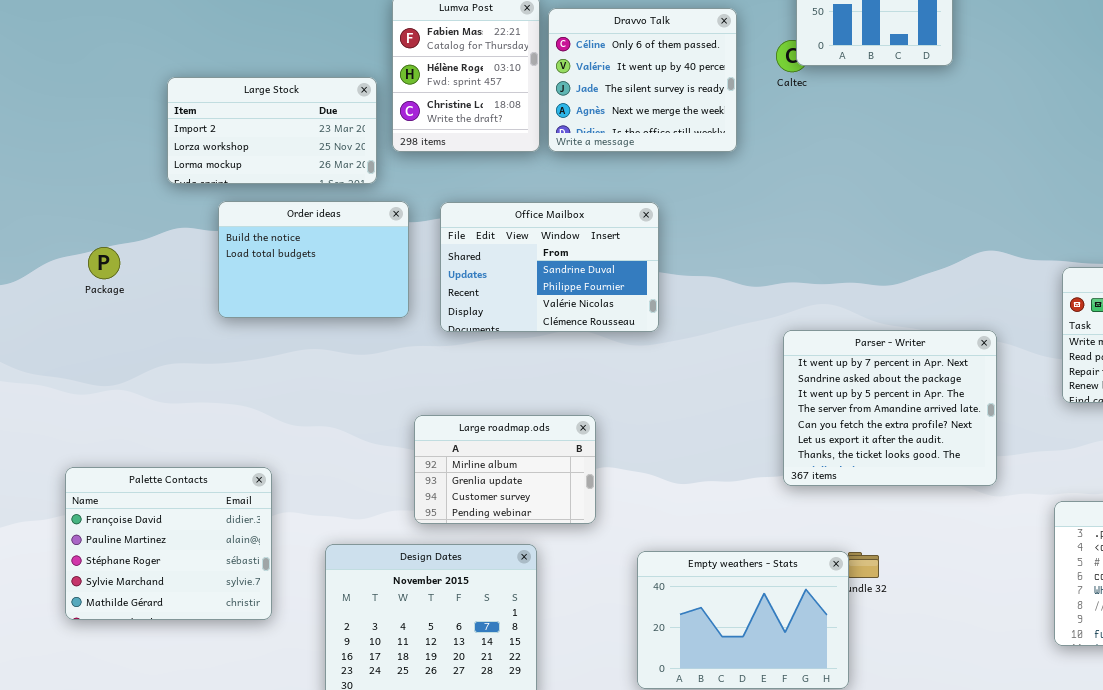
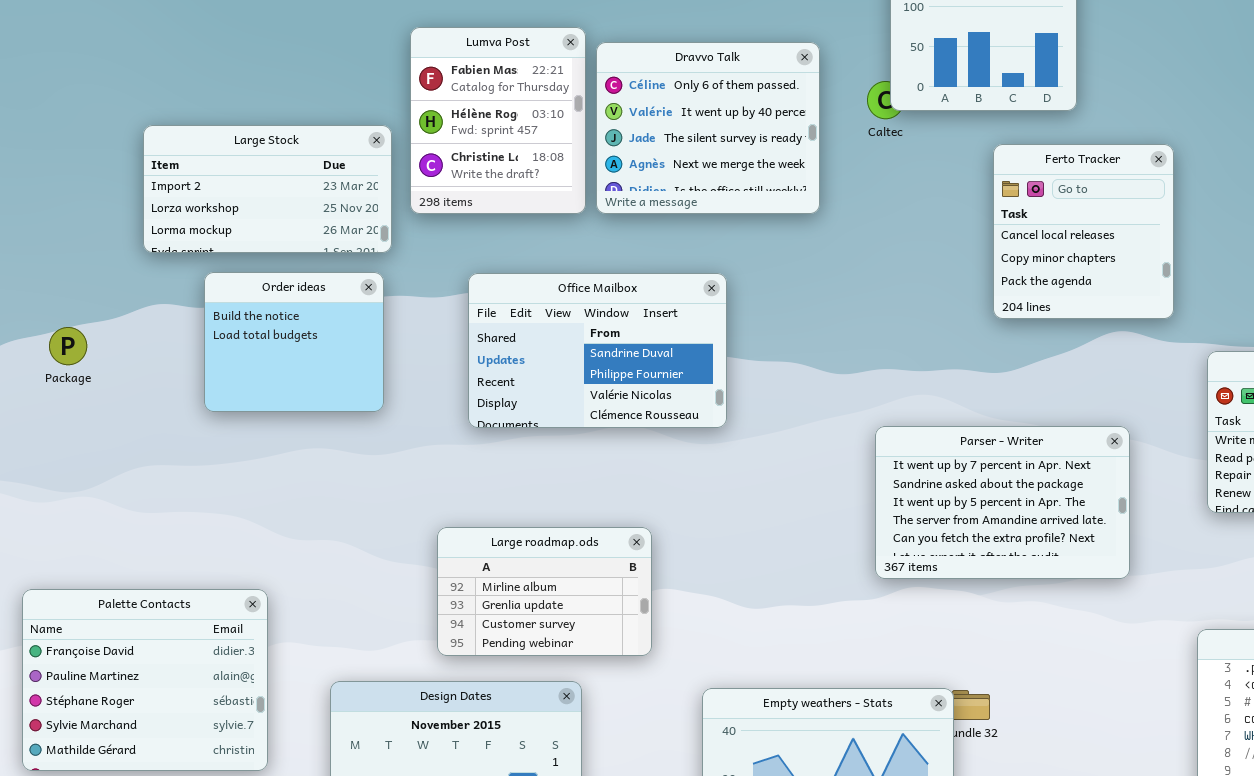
Ferto Tracker: none -> [993,144,1174,319], opened
Order ideas: [218,201,409,318] -> [204,272,384,412], resized
Parser - Writer: [783,330,997,486] -> [875,426,1130,579], resized

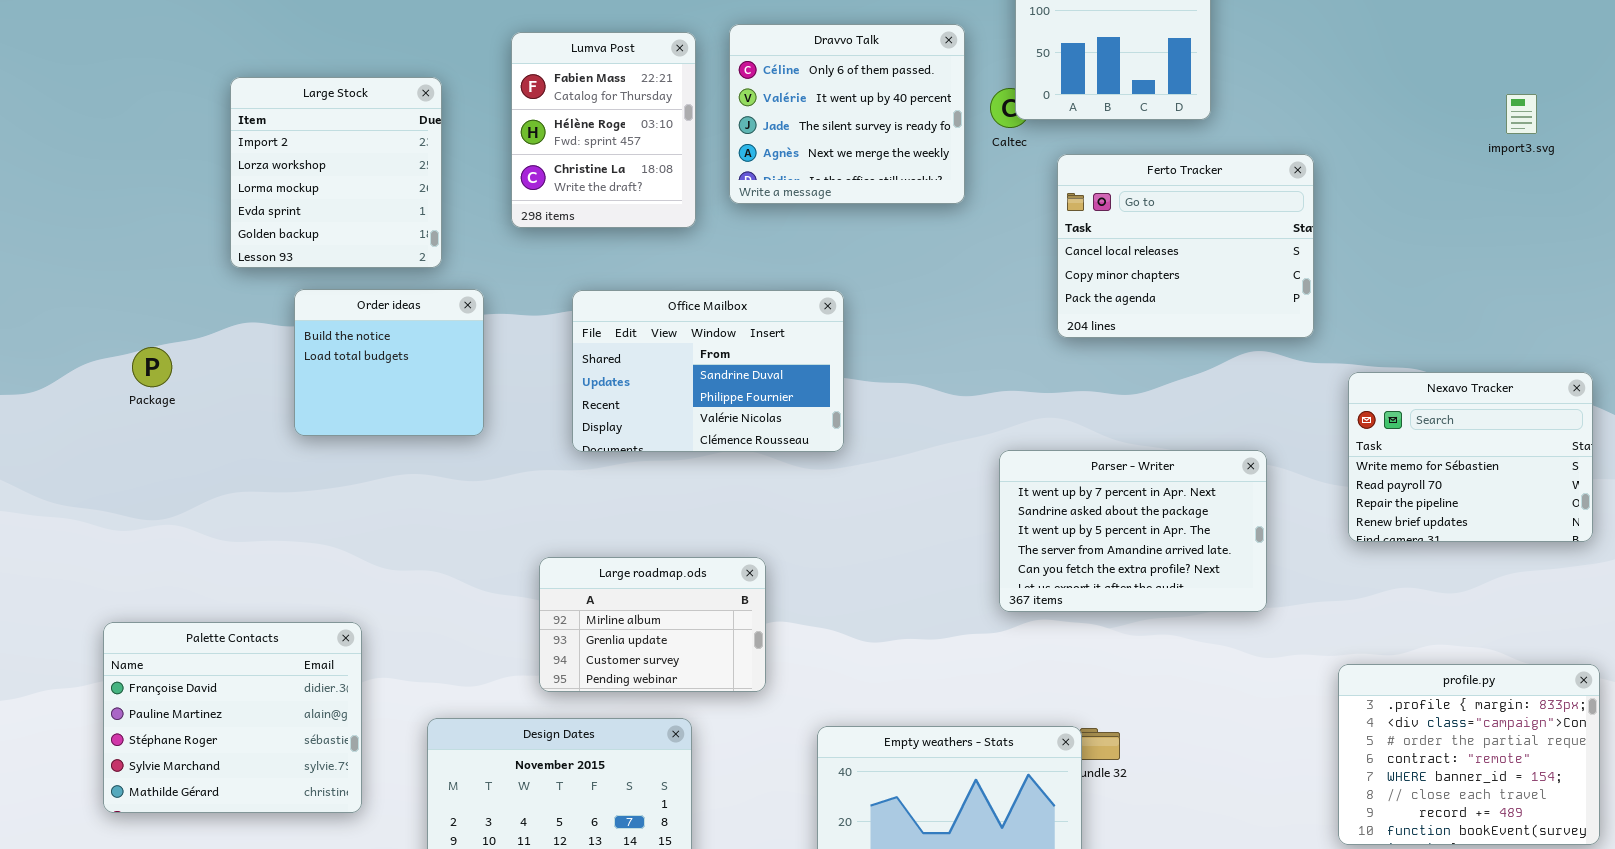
Dravvo Talk: [596,42,820,214] -> [729,24,965,204], moved
Large Stock: [143,125,392,253] -> [230,77,442,268], resized
Ferto Tracker: [993,144,1174,319] -> [1057,154,1314,338], resized

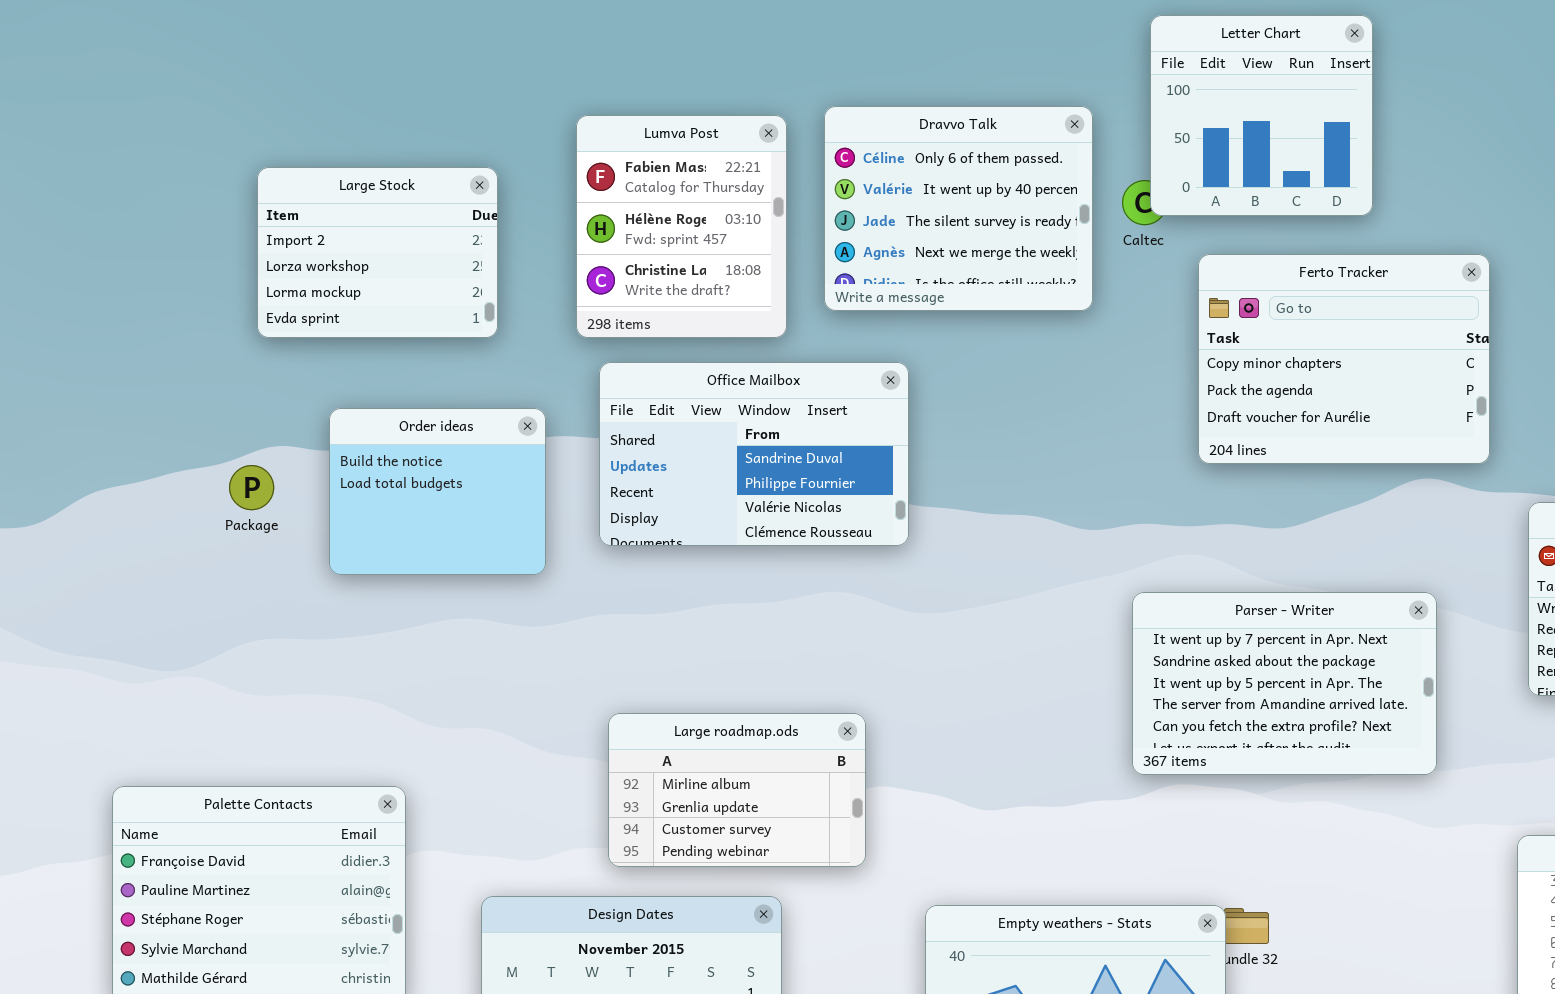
Large Stock: [230,77,442,268] -> [257,167,498,338], resized
Ferto Tracker: [1057,154,1314,338] -> [1198,254,1490,464], scrolled down 1 row
Office Mailbox: [572,290,844,452] -> [599,362,909,546], moved
Package: [132,347,172,387] -> [229,465,274,510], moved

